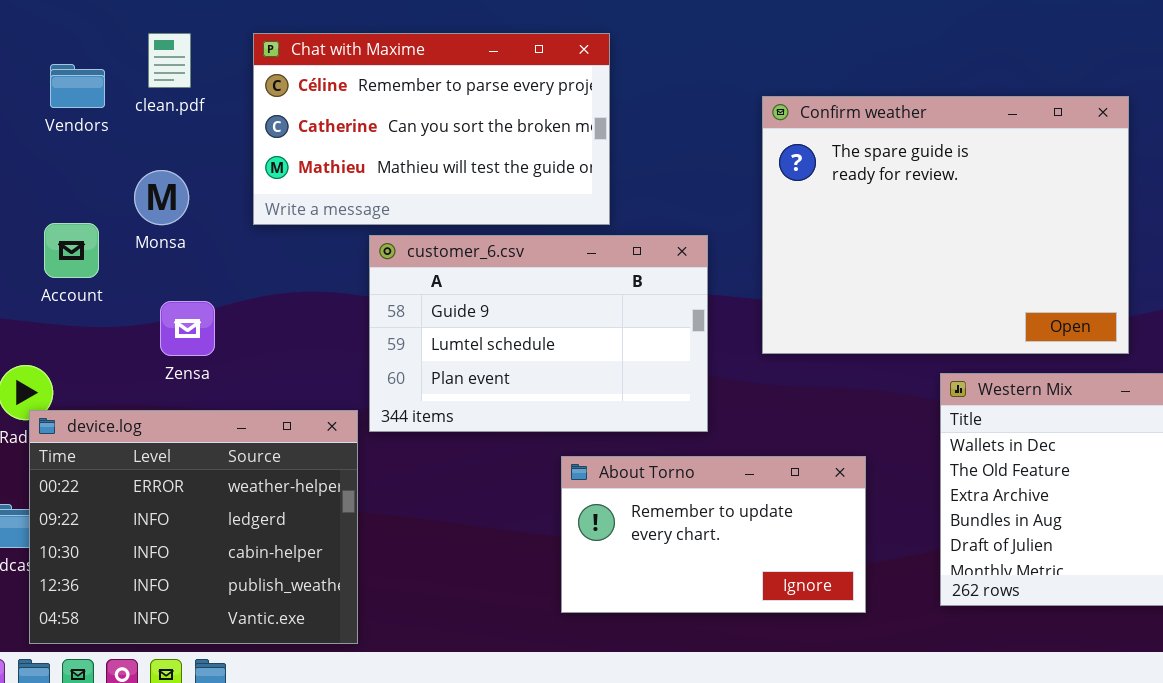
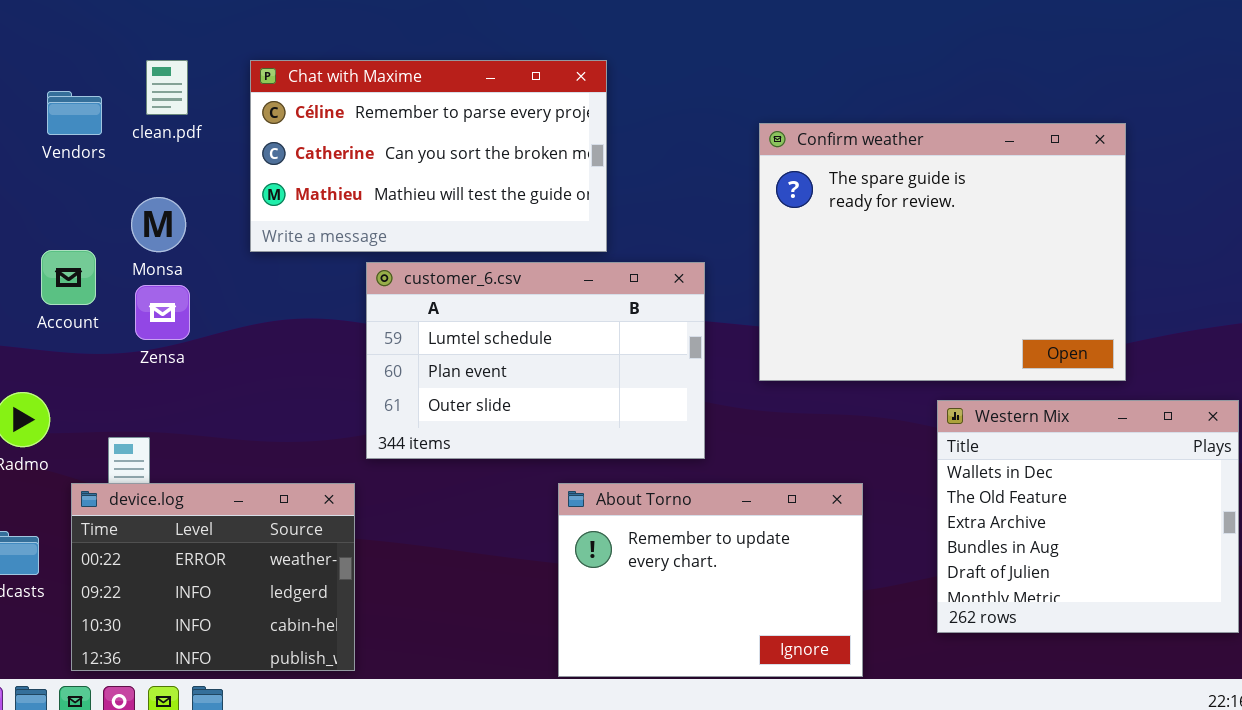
customer_6.csv: [369,235,708,432] -> [366,262,705,459], scrolled down 1 row
Zensa: [160,301,215,356] -> [135,285,190,340], moved
device.log: [29,410,358,644] -> [71,483,355,671], resized
About Torno: [561,456,866,613] -> [558,483,863,677], resized

